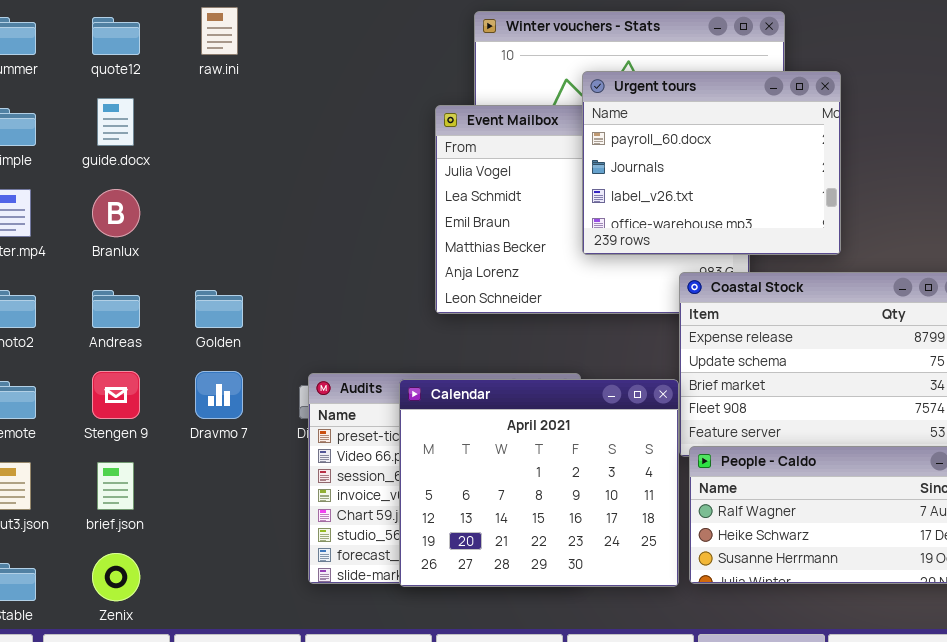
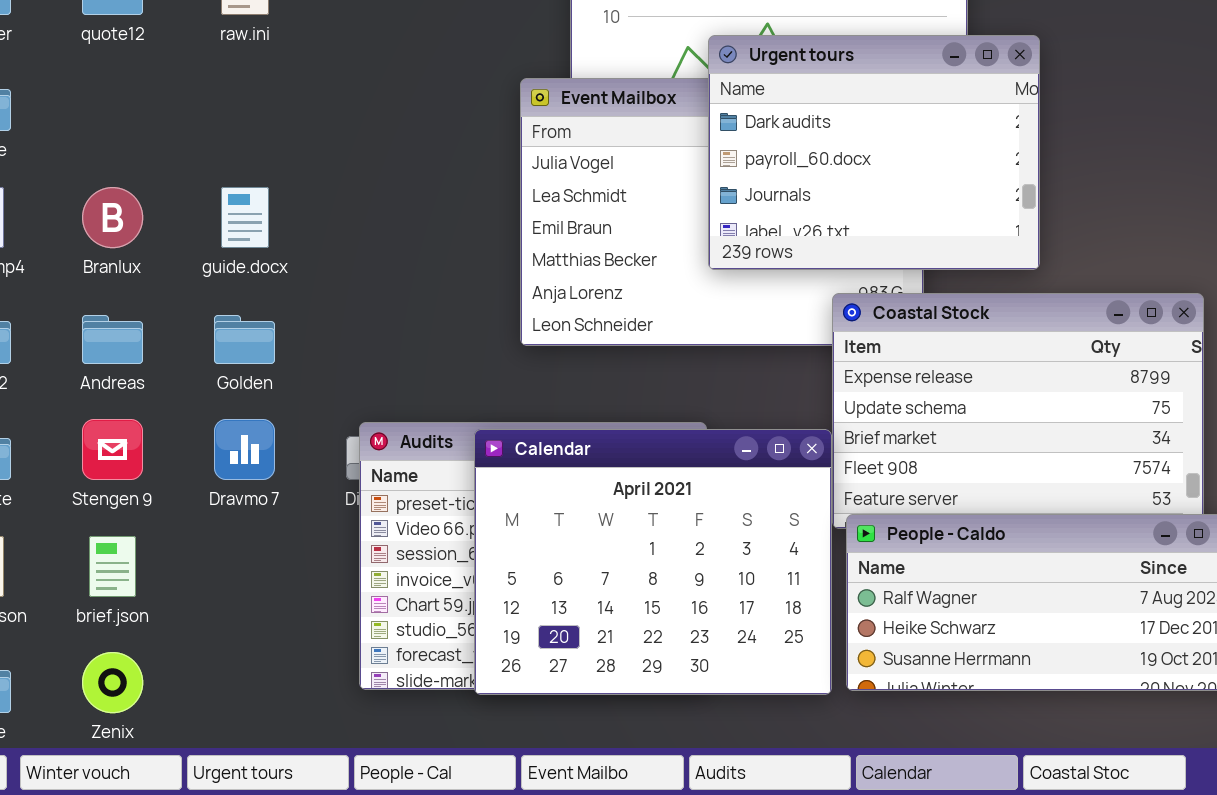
Urgent tours: [582,71,841,255] -> [708,35,1040,270], scrolled up 1 row
guide.docx: [97,98,134,146] -> [221,187,269,248], moved

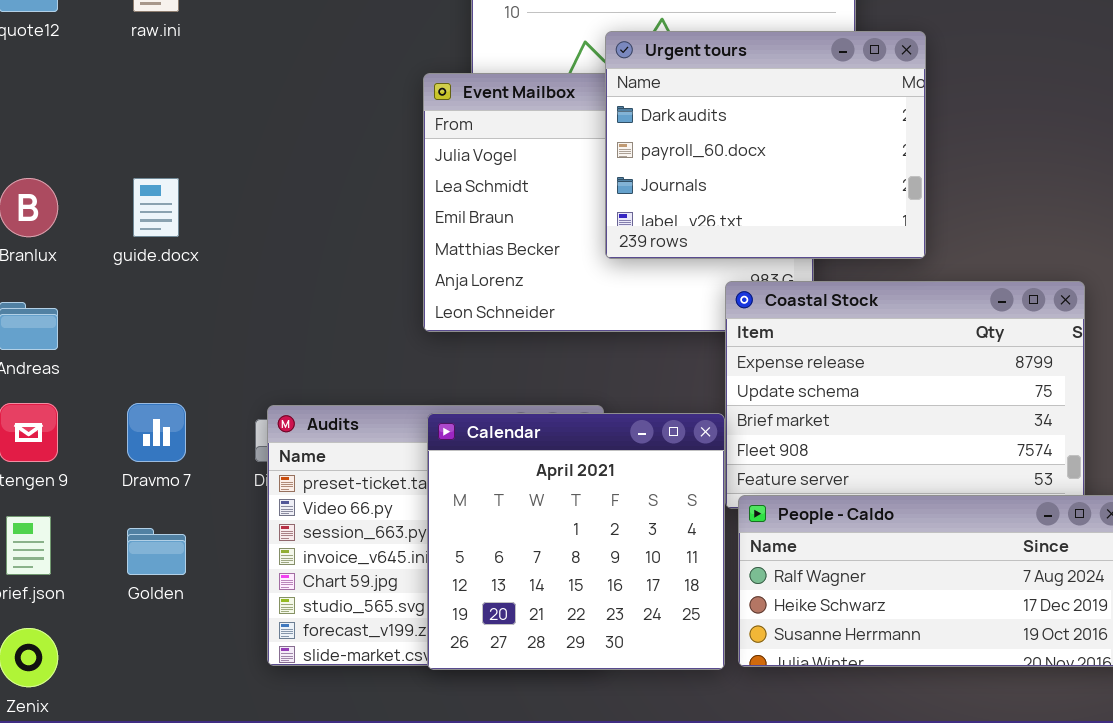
Golden: [214,315,275,364] -> [127,528,186,575], moved
Calendar: [474,429,832,695] -> [427,413,725,670], resized

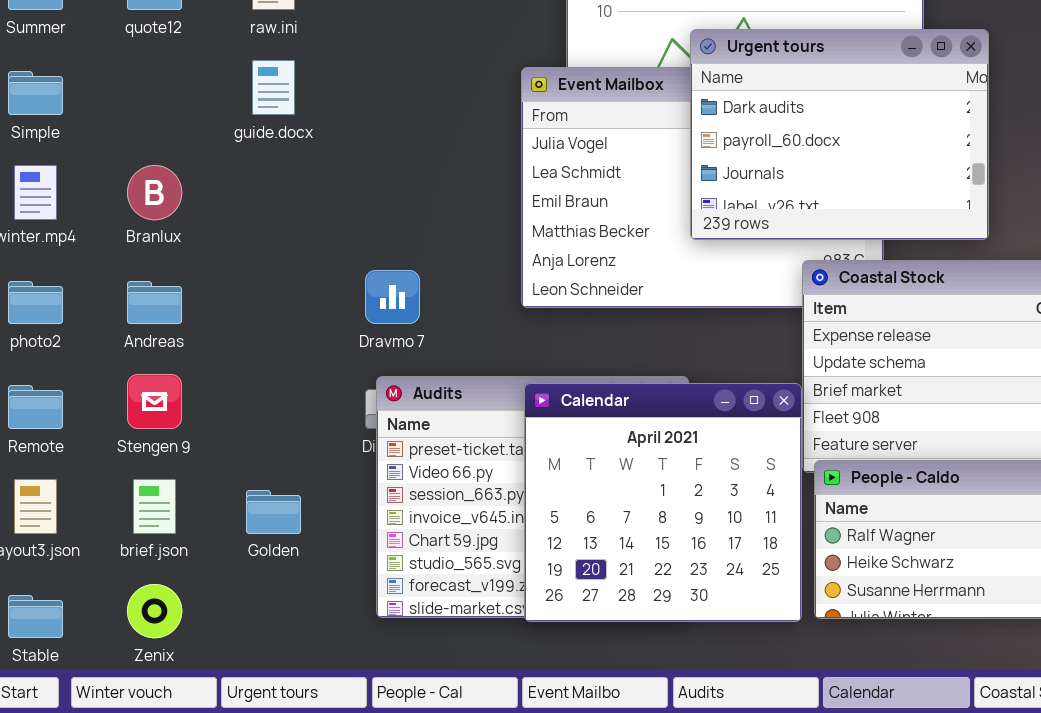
guide.docx: [133,178,179,237] -> [252,60,295,115], moved
Dravmo 7: [127,403,186,462] -> [365,270,420,324], moved

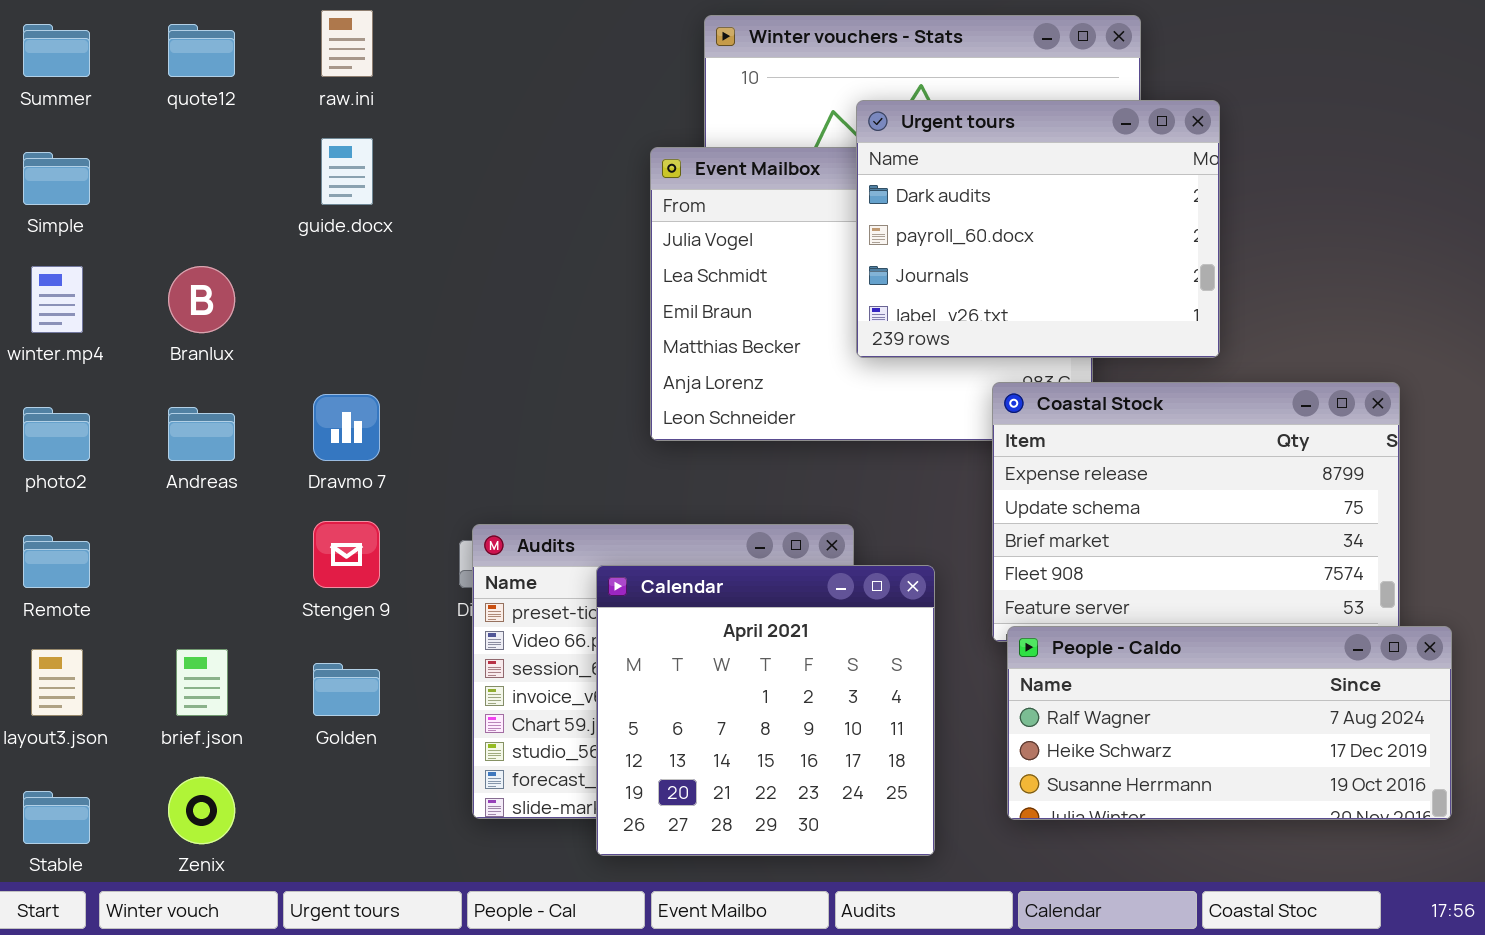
Dravmo 7: [365,270,420,324] -> [313,394,380,461], moved
Stengen 9: [127,374,182,429] -> [313,521,380,588], moved
Calendar: [524,383,802,622] -> [596,565,935,856], moved

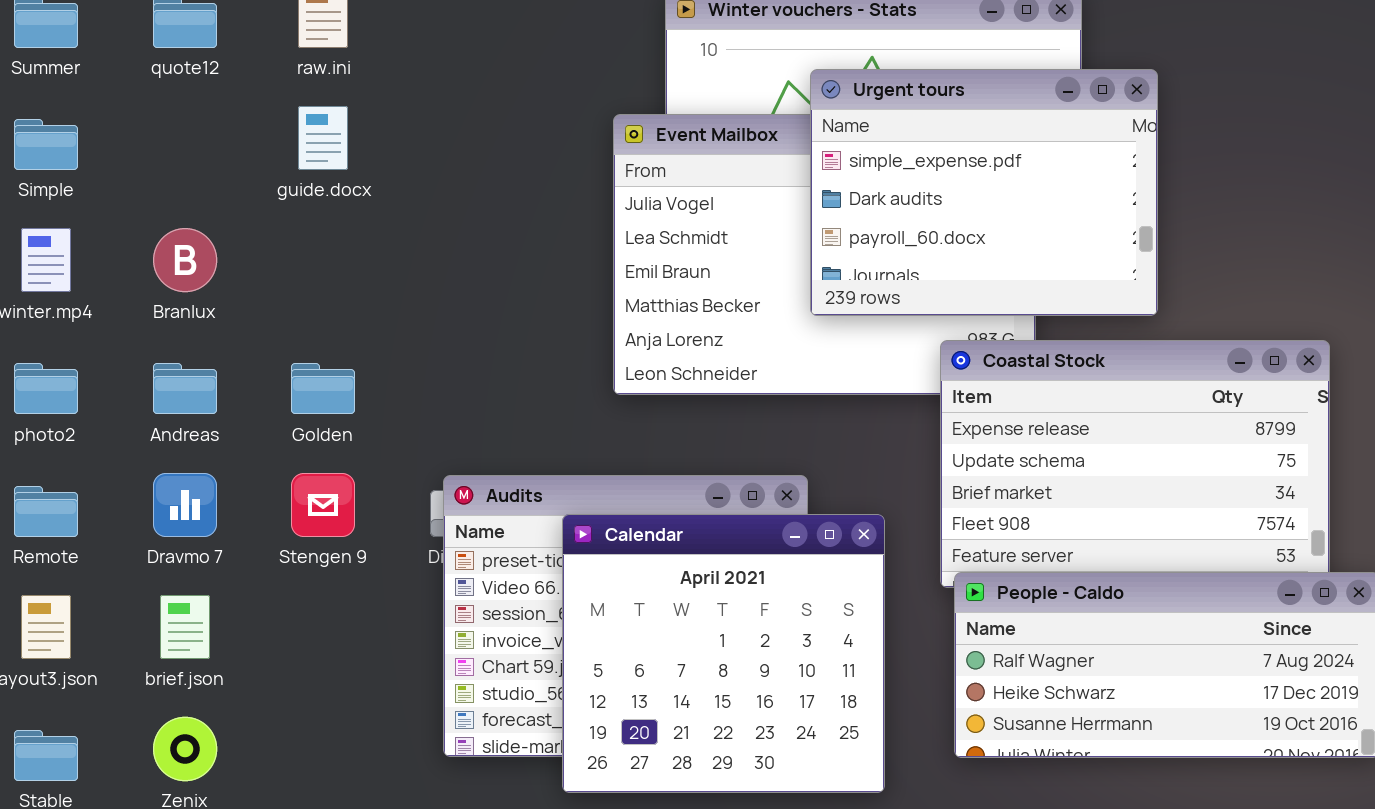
Urgent tours: [856,100,1220,358] -> [810,69,1158,316], scrolled up 1 row
Dravmo 7: [313,394,380,461] -> [153,473,217,537], moved
Golden: [313,663,380,716] -> [291,363,355,414], moved

